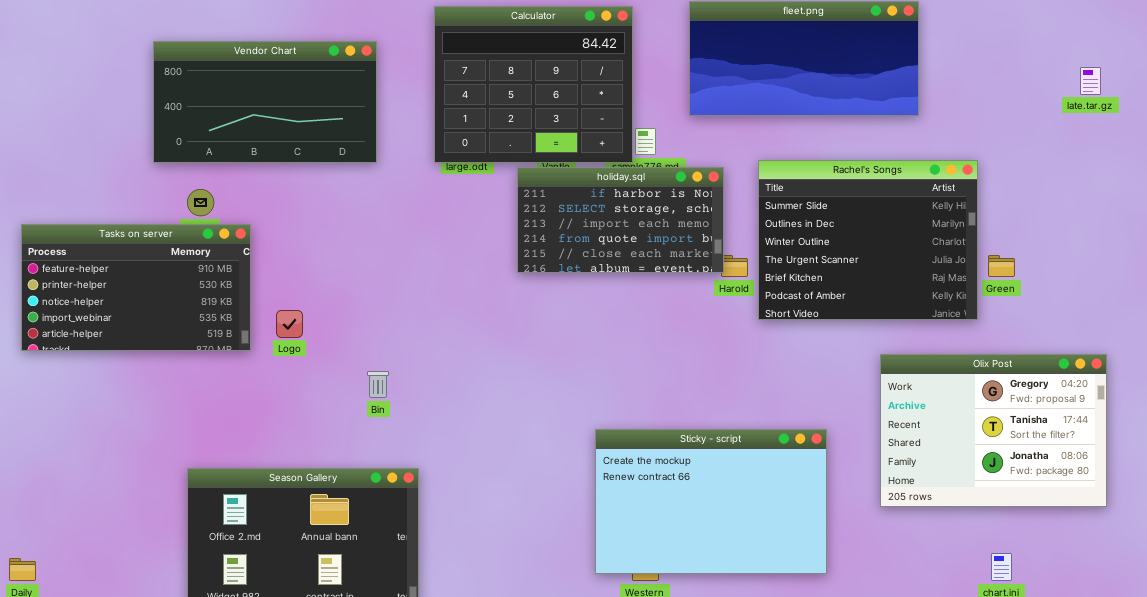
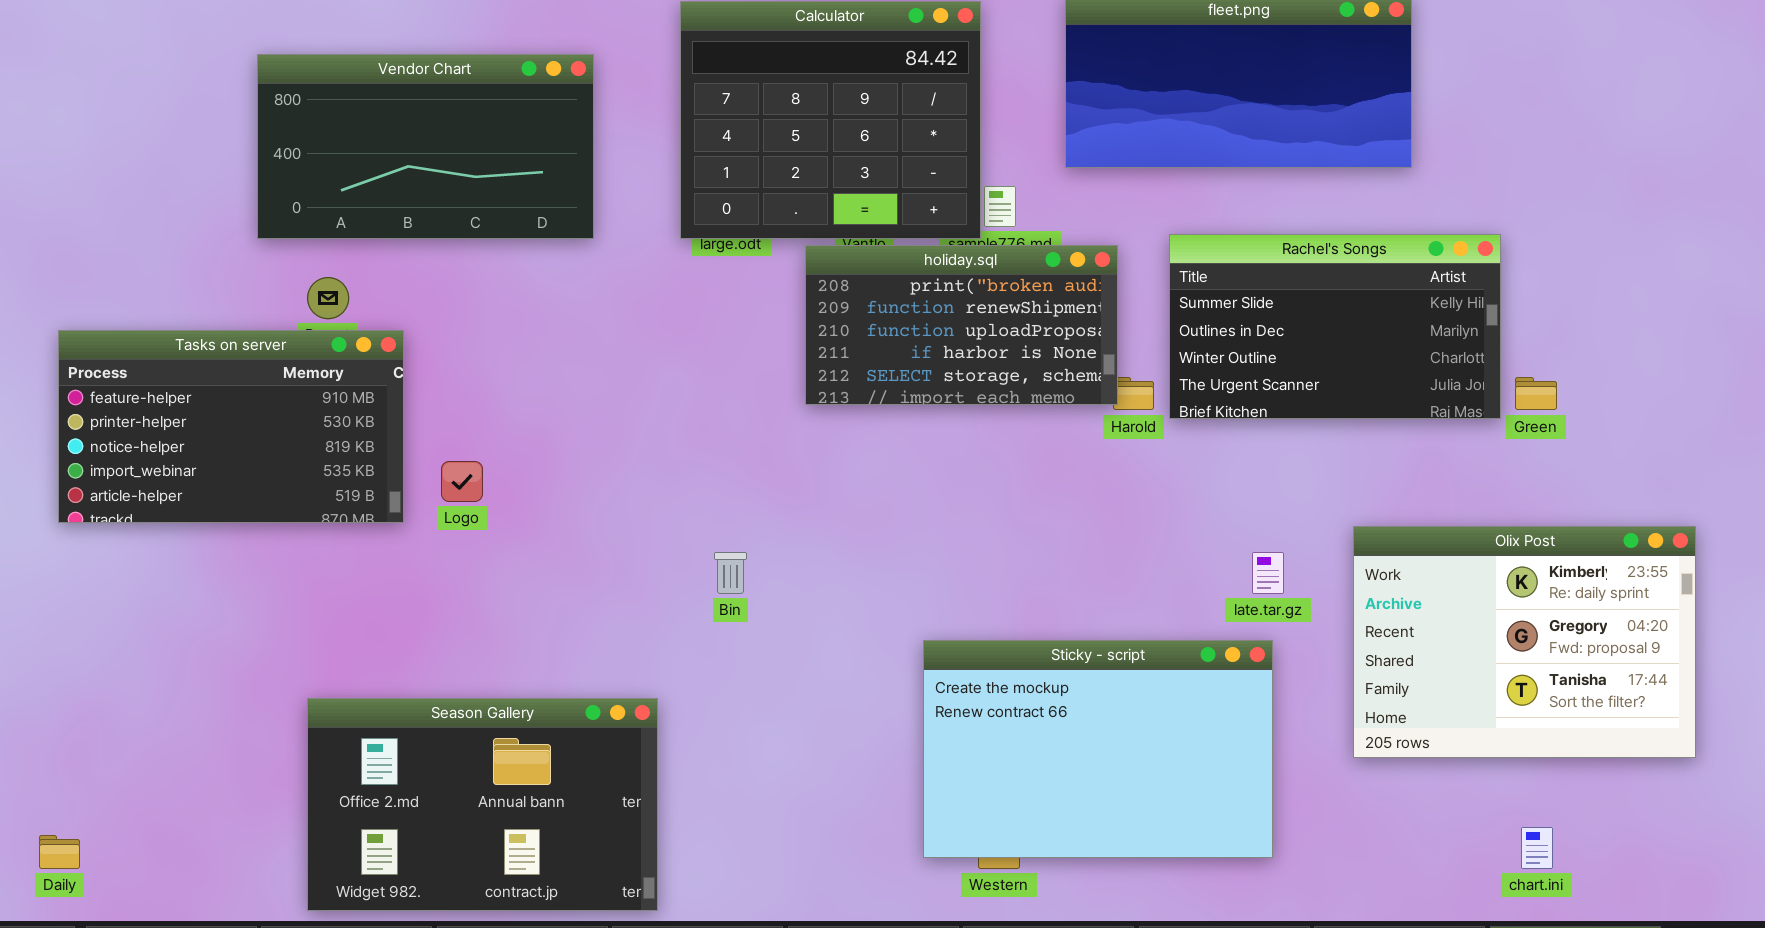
late.tar.gz: [1080,67,1101,95] -> [1252,552,1284,594], moved
Rachel's Songs: [758,160,978,320] -> [1169,234,1501,419], resized
holiday.sql: [517,167,724,273] -> [805,245,1118,405], scrolled up 3 rows
Olix Post: [880,354,1107,507] -> [1353,526,1696,758], scrolled up 1 row
Bin: [367,371,389,398] -> [714,552,747,594], moved

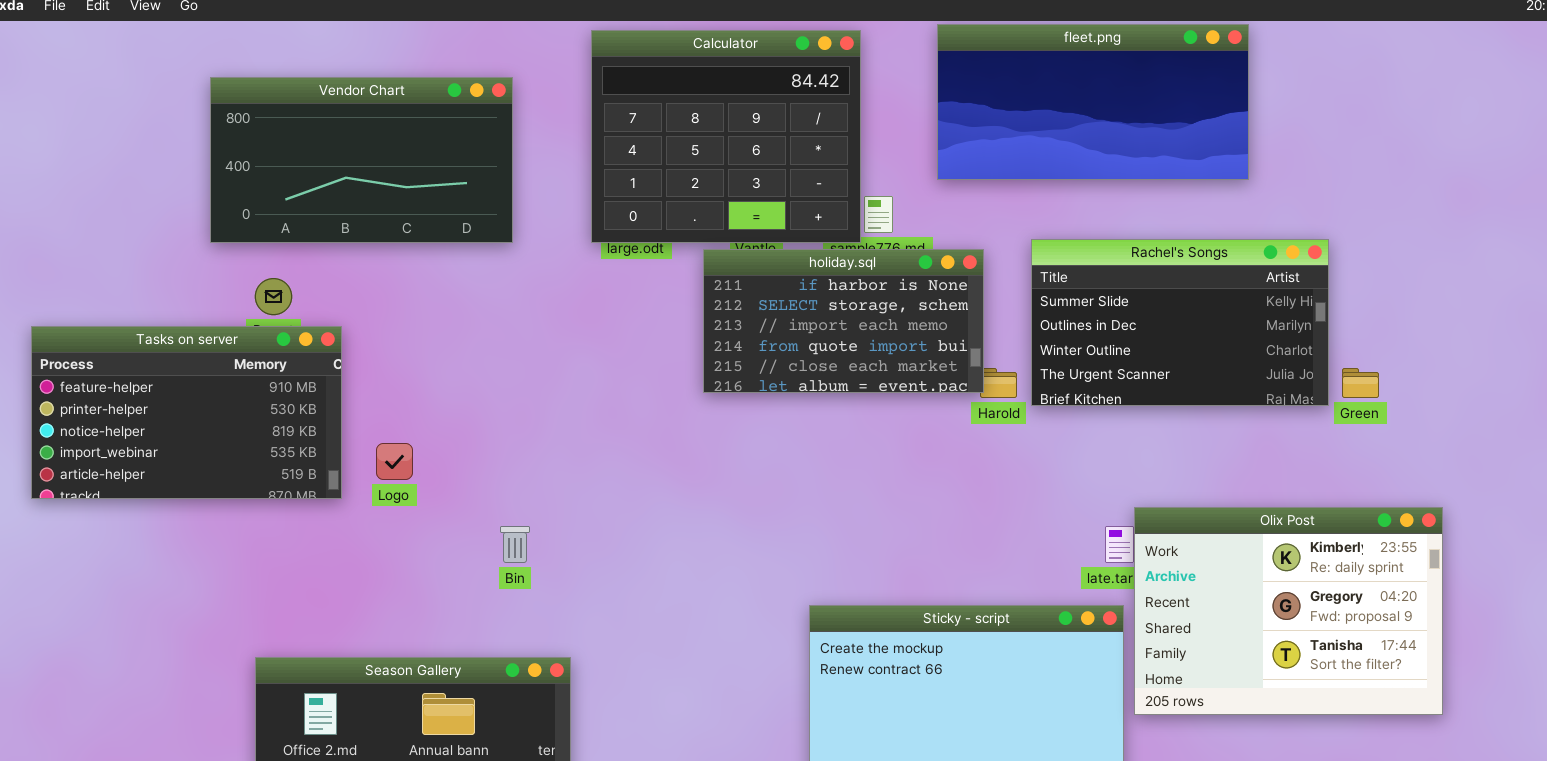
holiday.sql: [805,245,1118,405] -> [703,249,984,393], scrolled down 3 rows
Olix Post: [1353,526,1696,758] -> [1134,507,1443,715], moved
Bin: [714,552,747,594] -> [500,526,530,563], moved

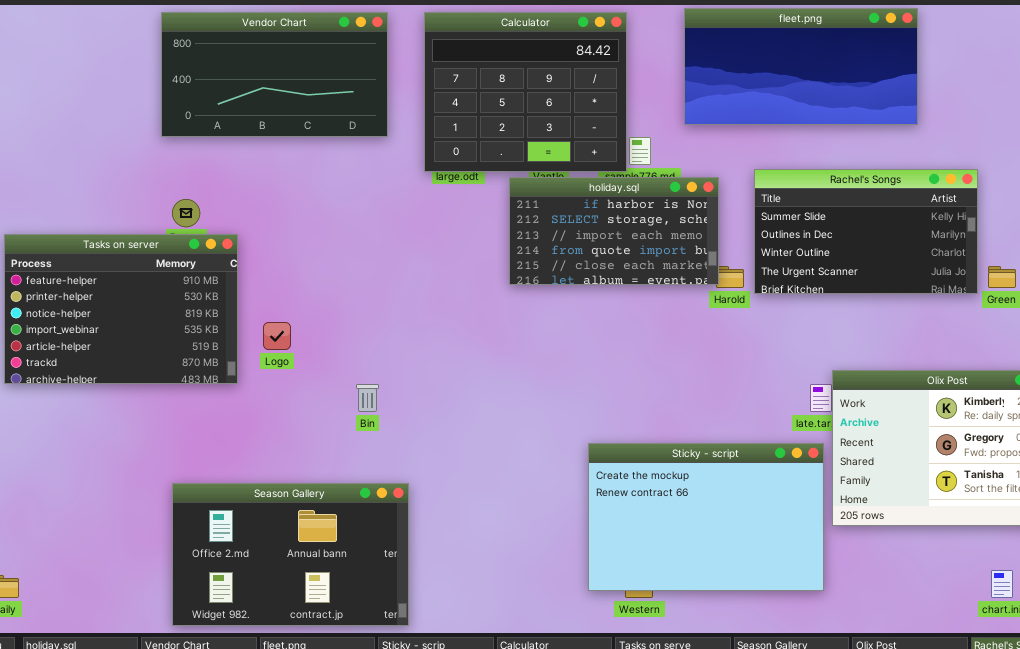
Vendor Chart: [210,77,513,243] -> [161,12,388,137], moved
Tasks on server: [31,326,342,499] -> [4,234,238,384], resized

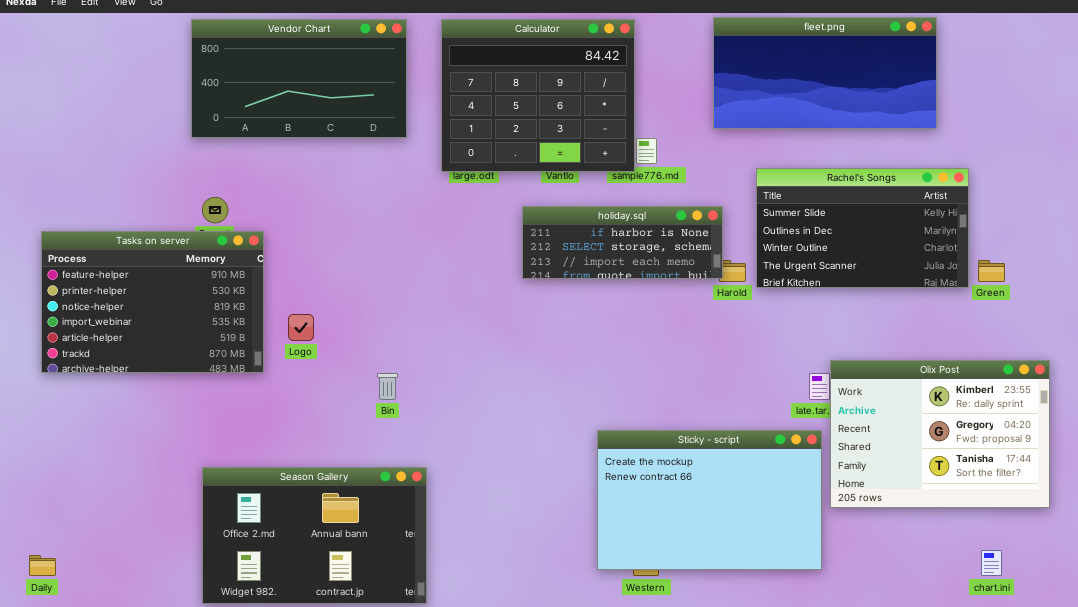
fleet.png: [684,8,918,125] -> [713,17,937,129], moved
holiday.sql: [509,177,719,285] -> [522,206,723,279], resized

